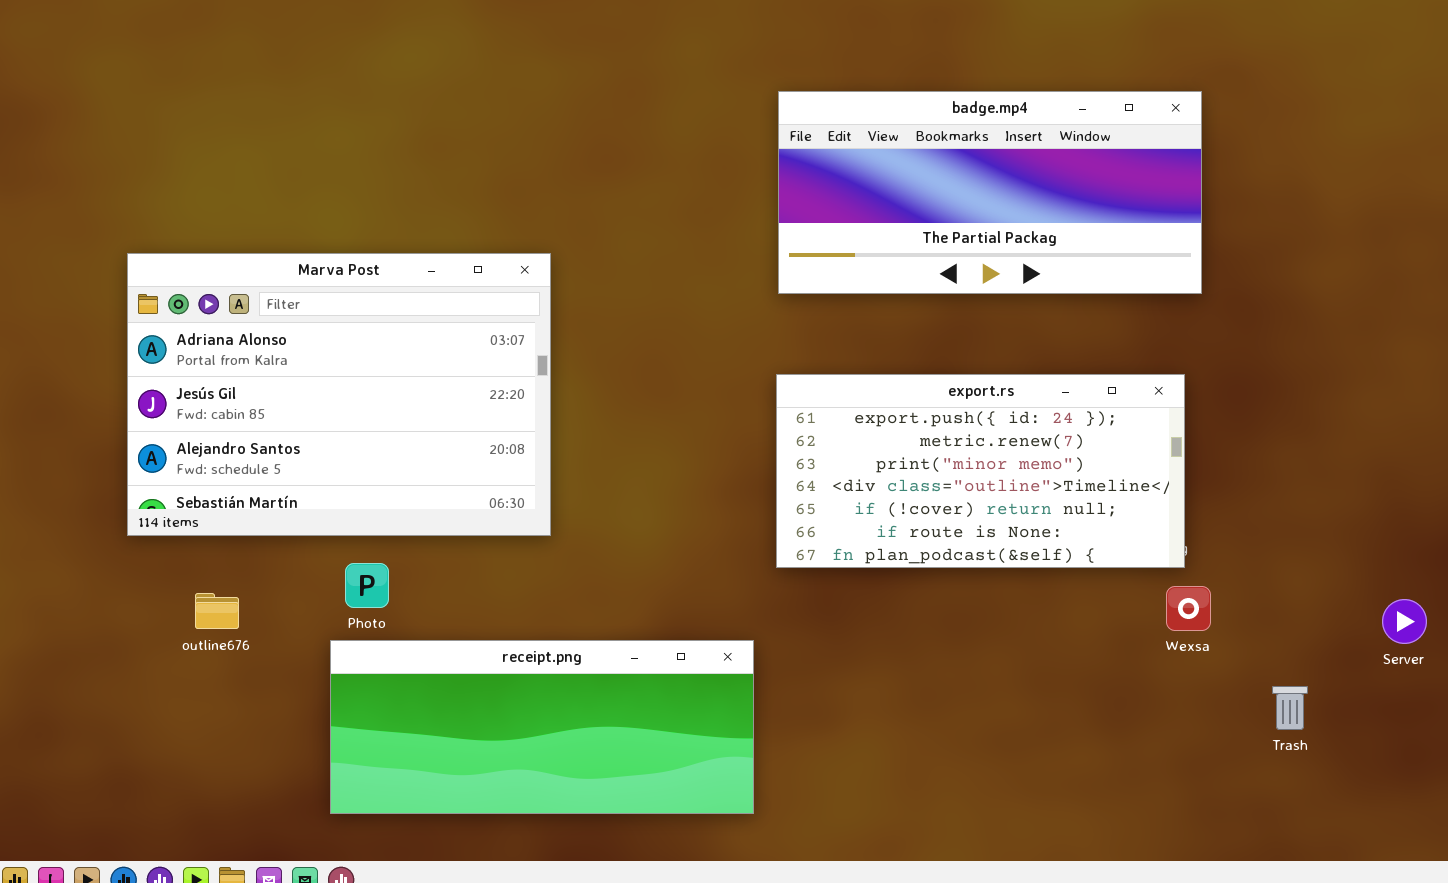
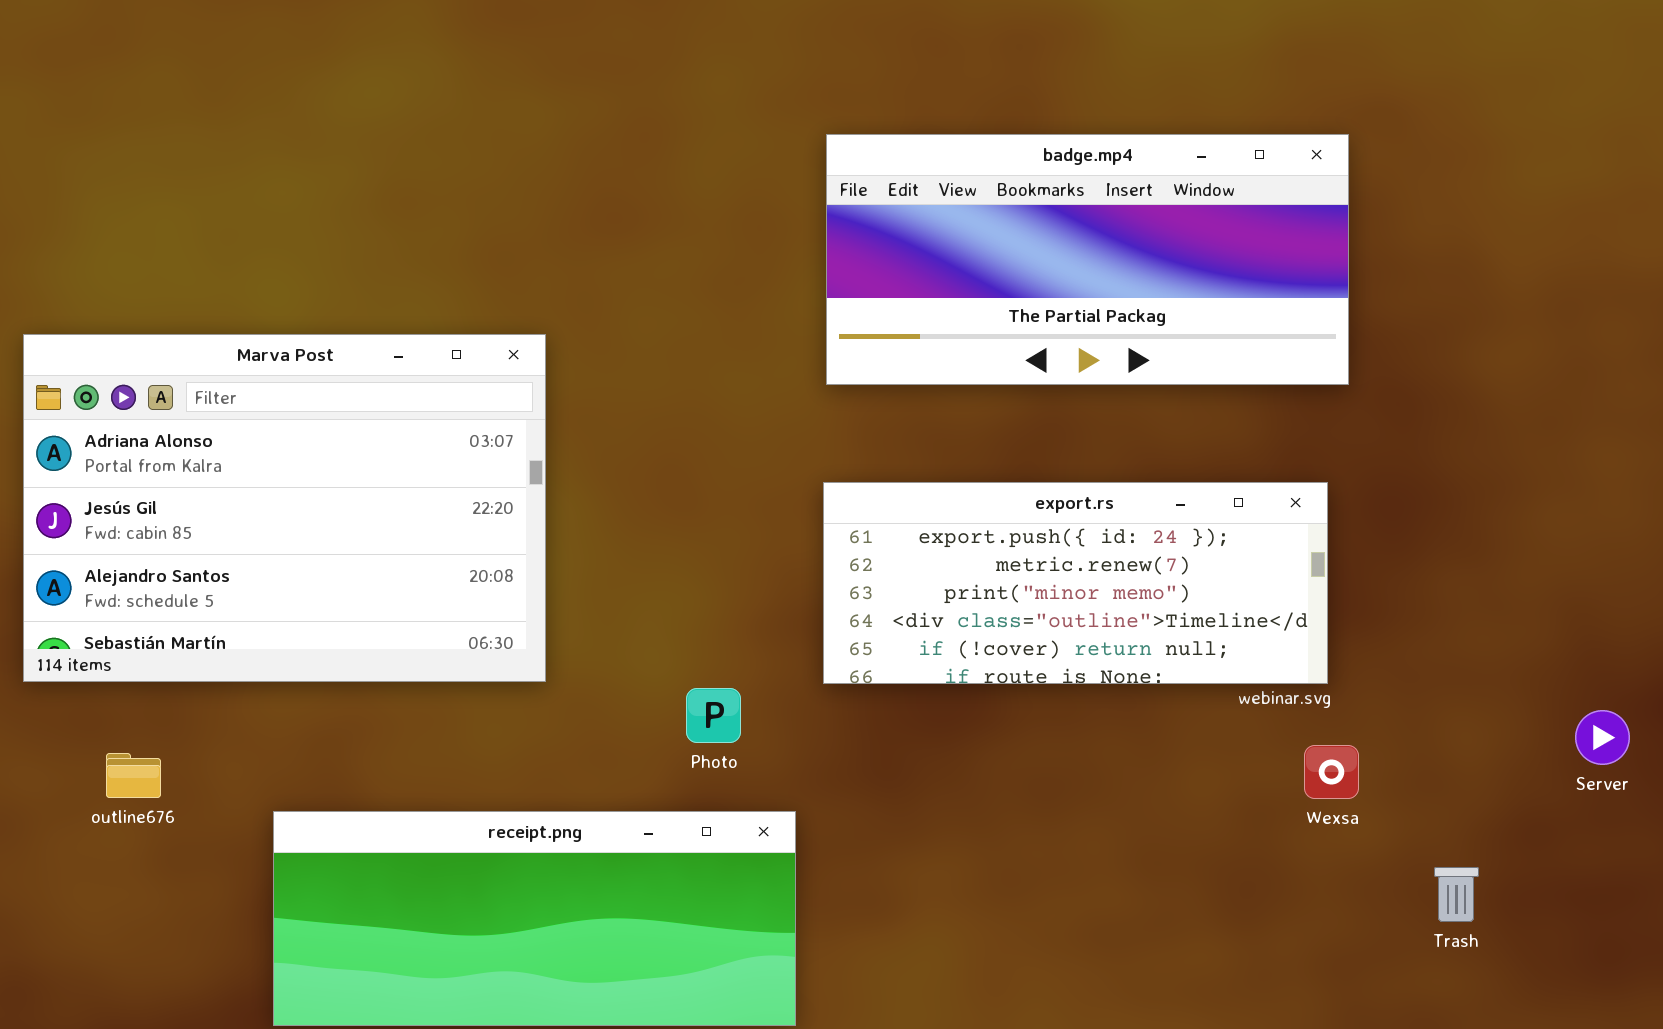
export.rs: [776,374,1185,568] -> [823,482,1328,684], resized
Photo: [345,563,389,608] -> [686,688,741,743], moved
Server: [1382,599,1427,644] -> [1575,710,1630,765], moved

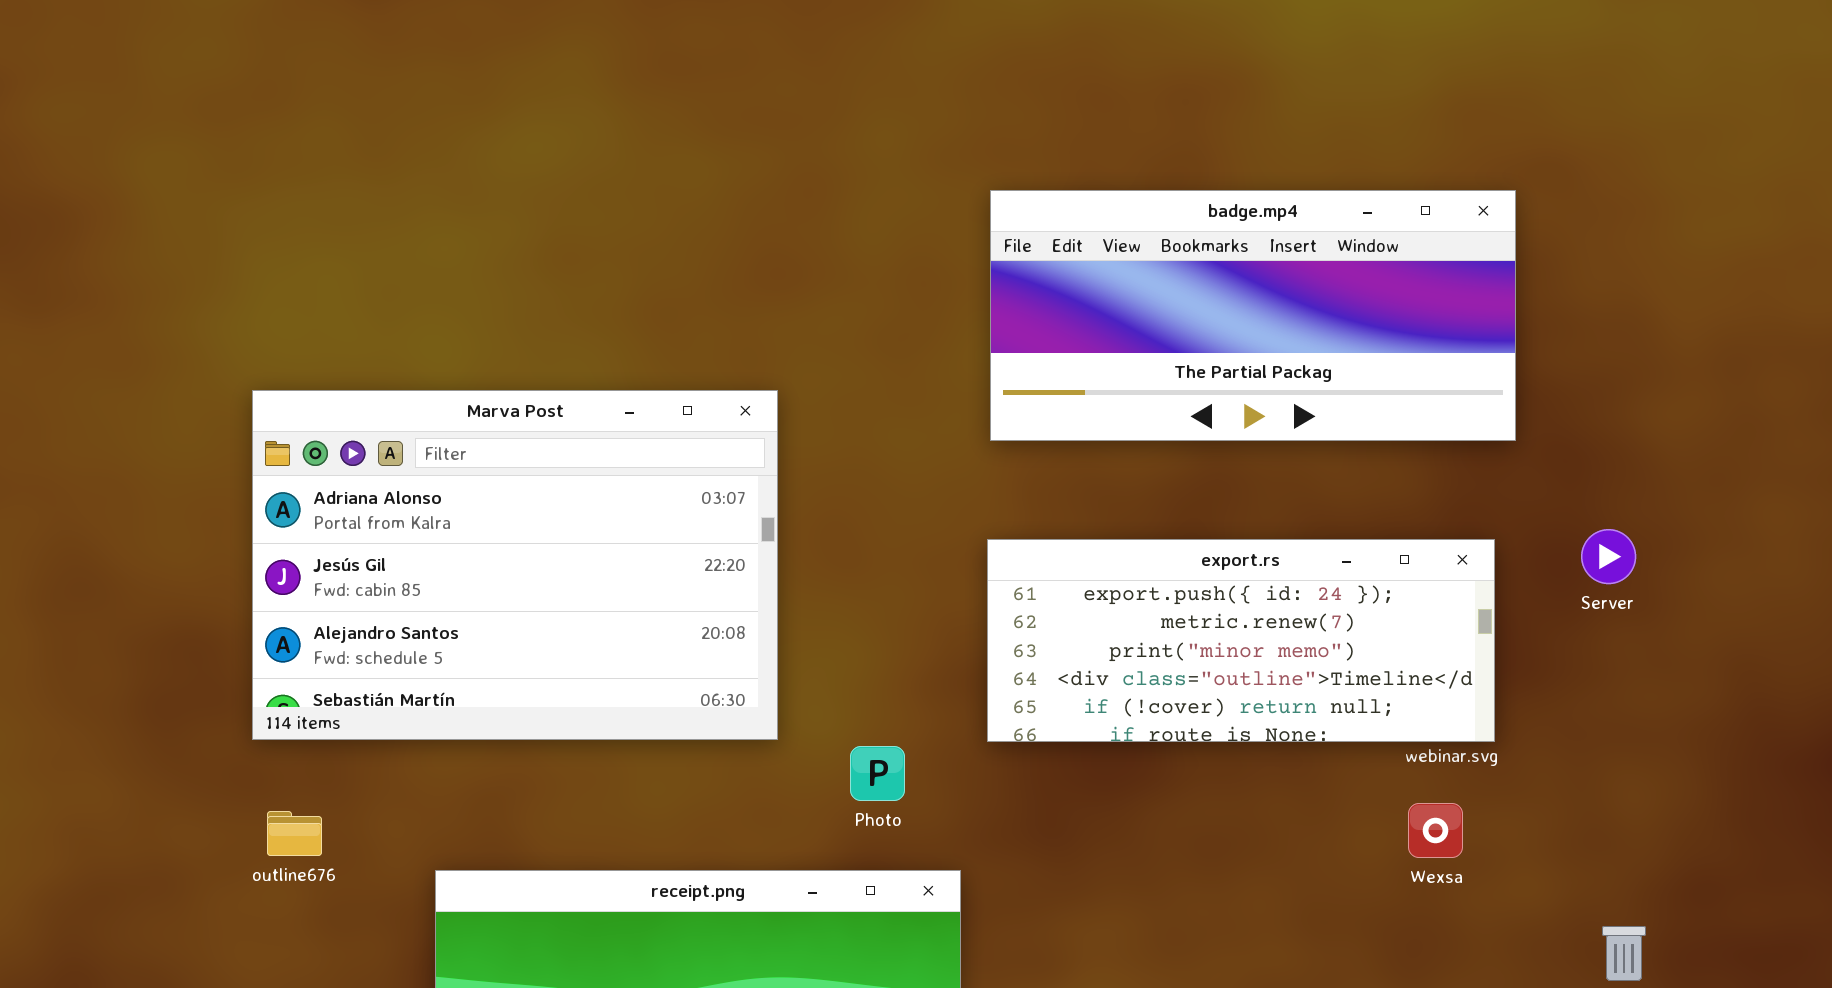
Marva Post: [23,334,546,682] -> [252,390,778,740], moved
Server: [1575,710,1630,765] -> [1581,529,1636,584], moved
Wexsa: [1304,745,1359,799] -> [1408,803,1463,858], moved

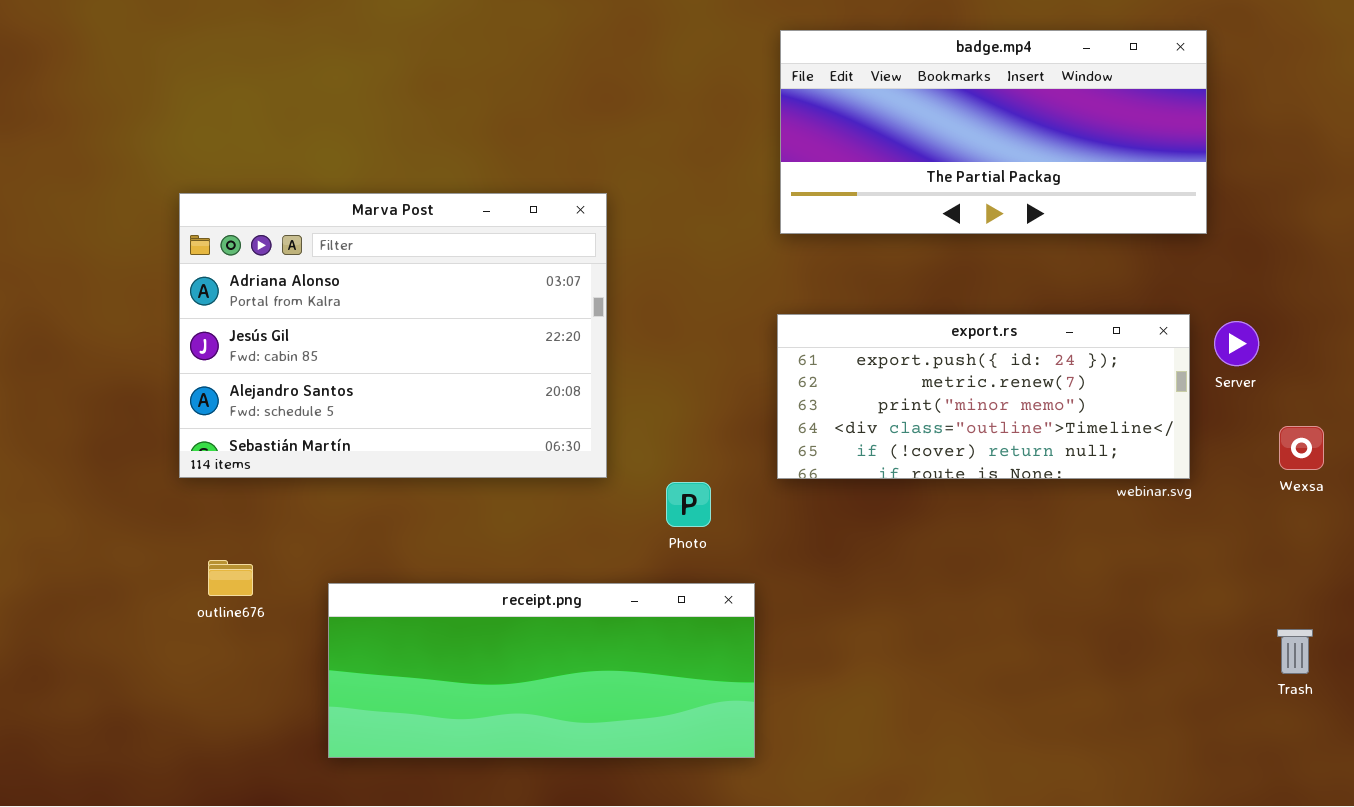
Server: [1581,529,1636,584] -> [1214,321,1259,366], moved
Wexsa: [1408,803,1463,858] -> [1279,426,1324,470], moved
outline676: [267,811,322,856] -> [208,560,253,596], moved

